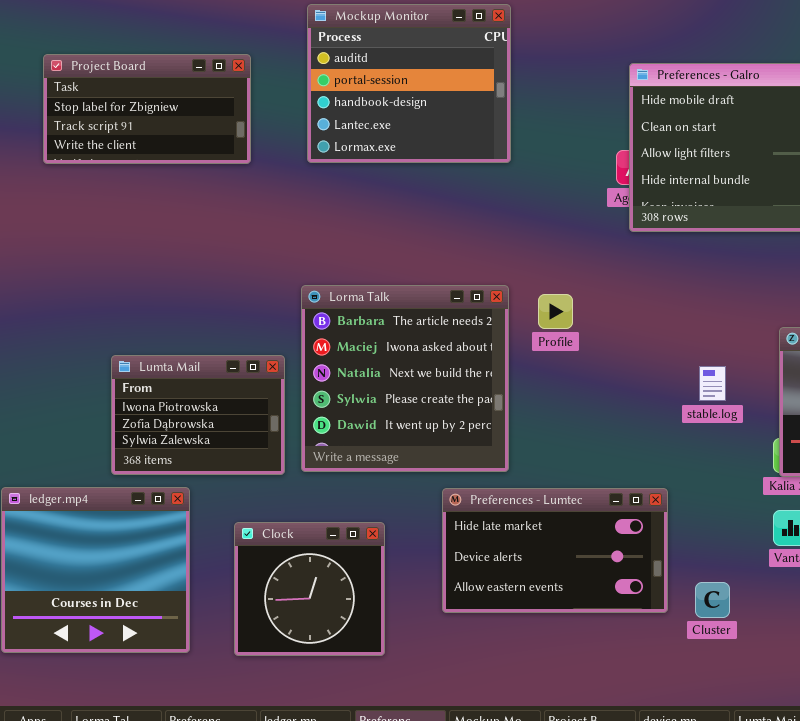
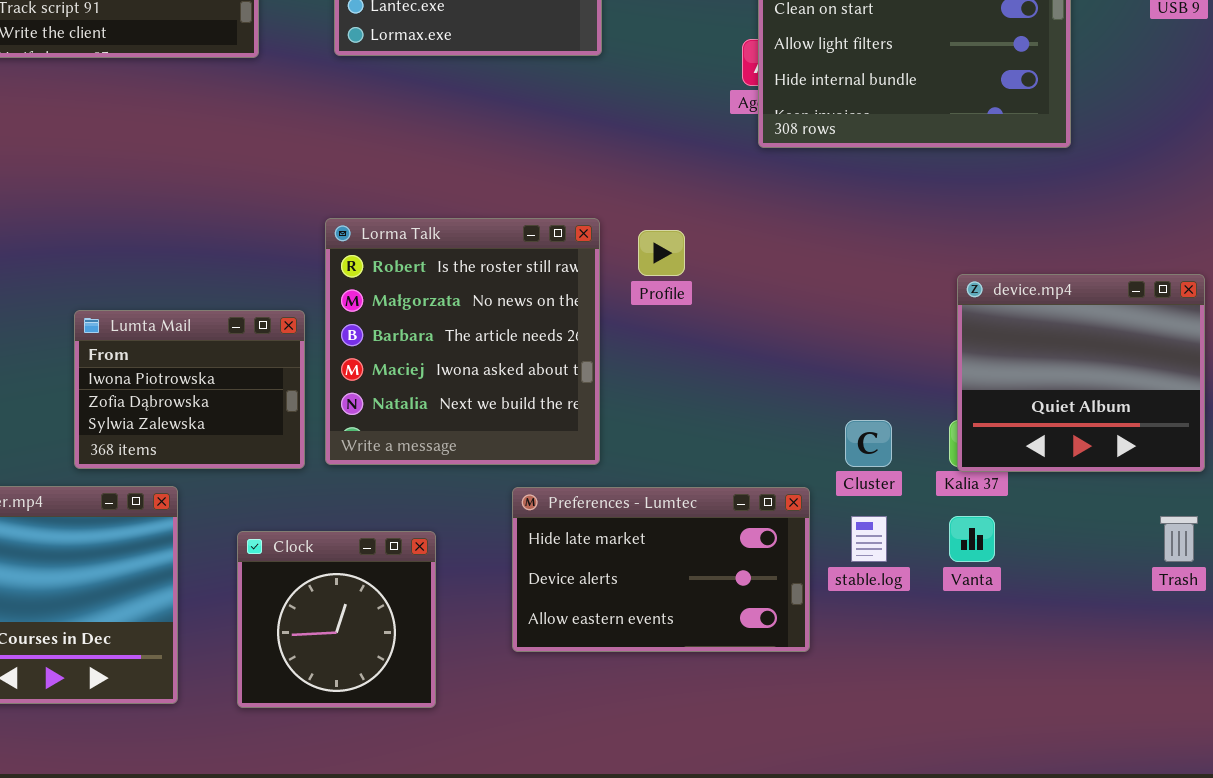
Lorma Talk: [301,285,509,472] -> [325,218,600,465], scrolled up 2 rows
stable.log: [699,366,726,401] -> [851,516,887,562], moved
Cluster: [695,582,730,618] -> [845,420,892,467], moved

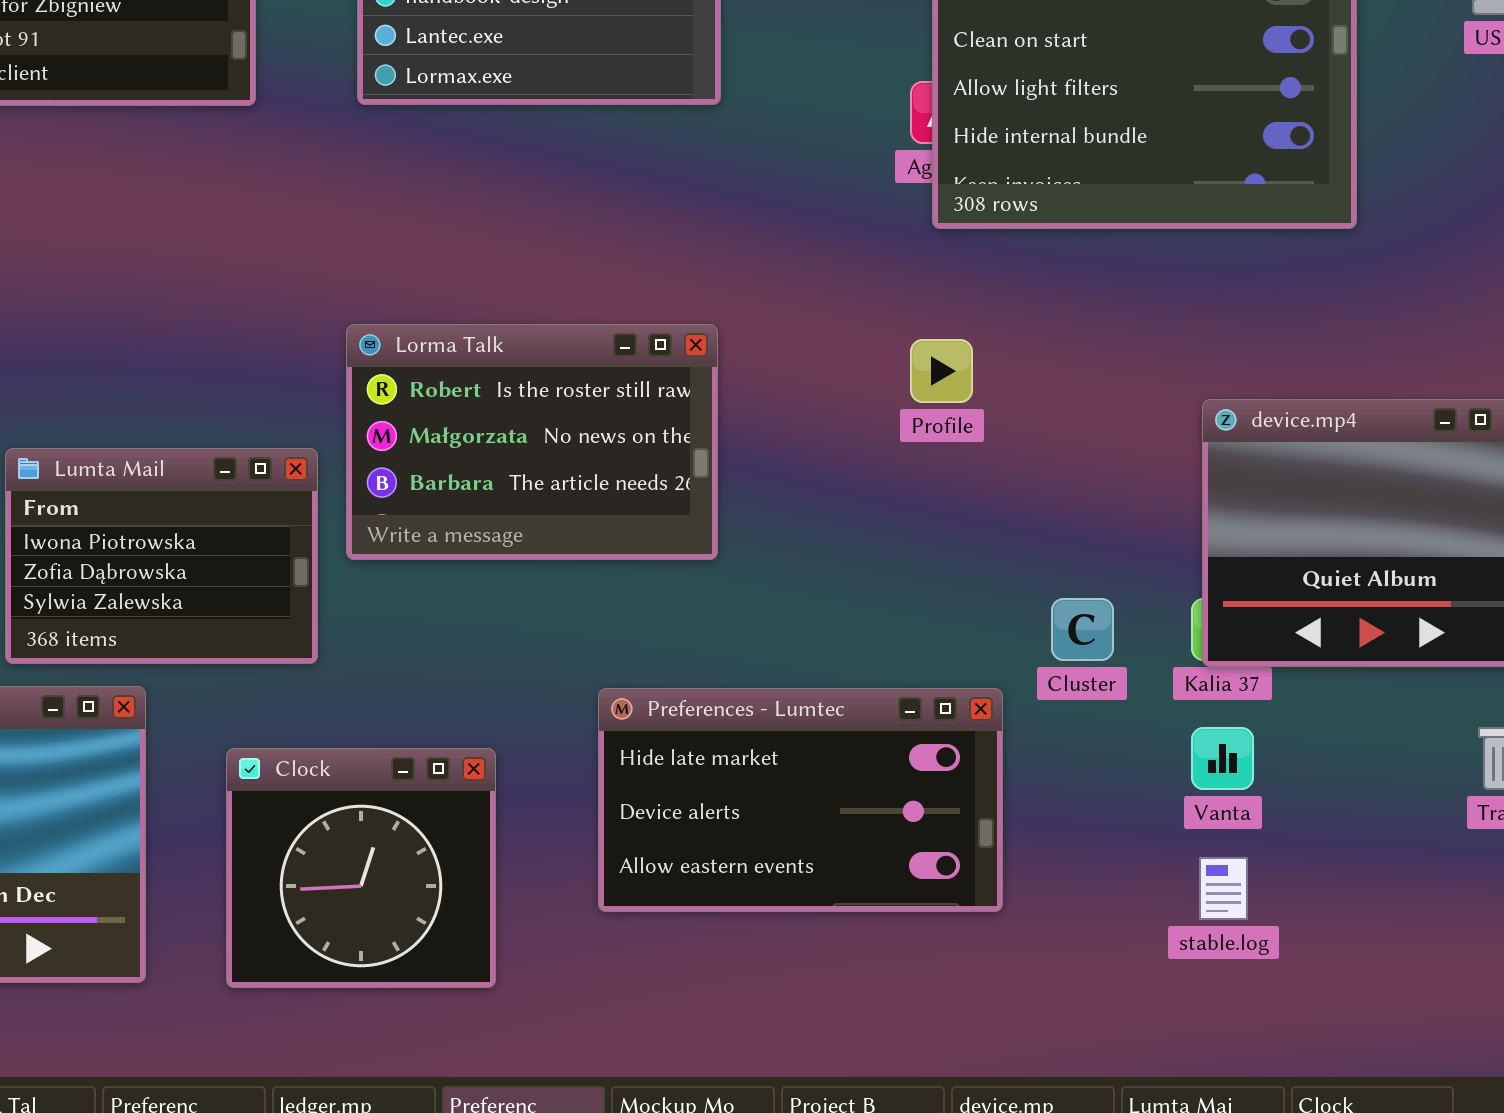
Lorma Talk: [325,218,600,465] -> [346,324,718,560], resized
Profile: [638,230,685,276] -> [910,339,973,403], moved
stable.log: [851,516,887,562] -> [1199,857,1248,920], moved

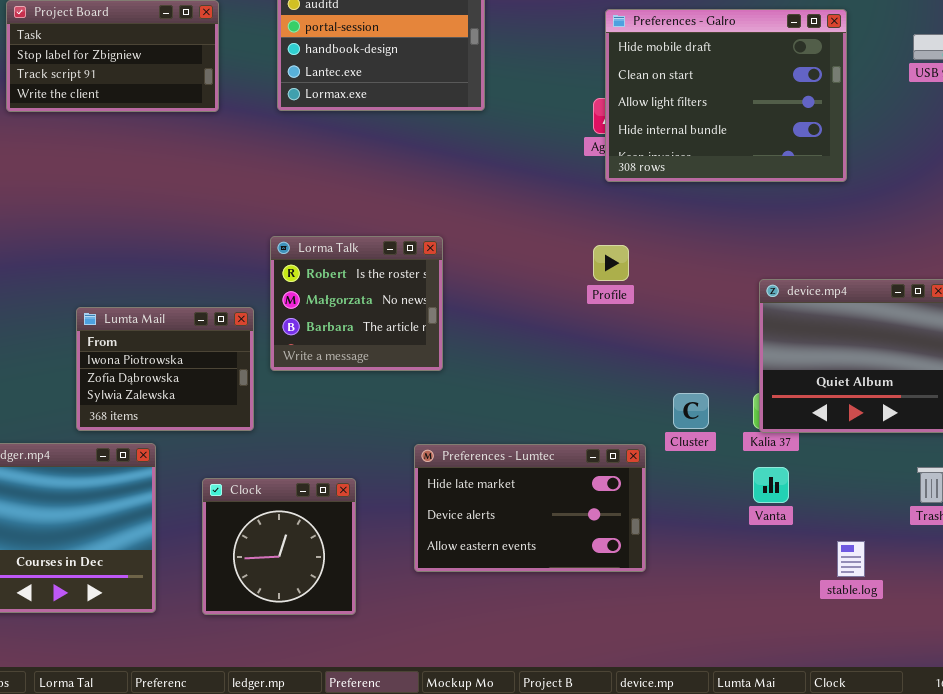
Lorma Talk: [346,324,718,560] -> [270,236,443,371], resized
stable.log: [1199,857,1248,920] -> [837,541,865,577], moved

